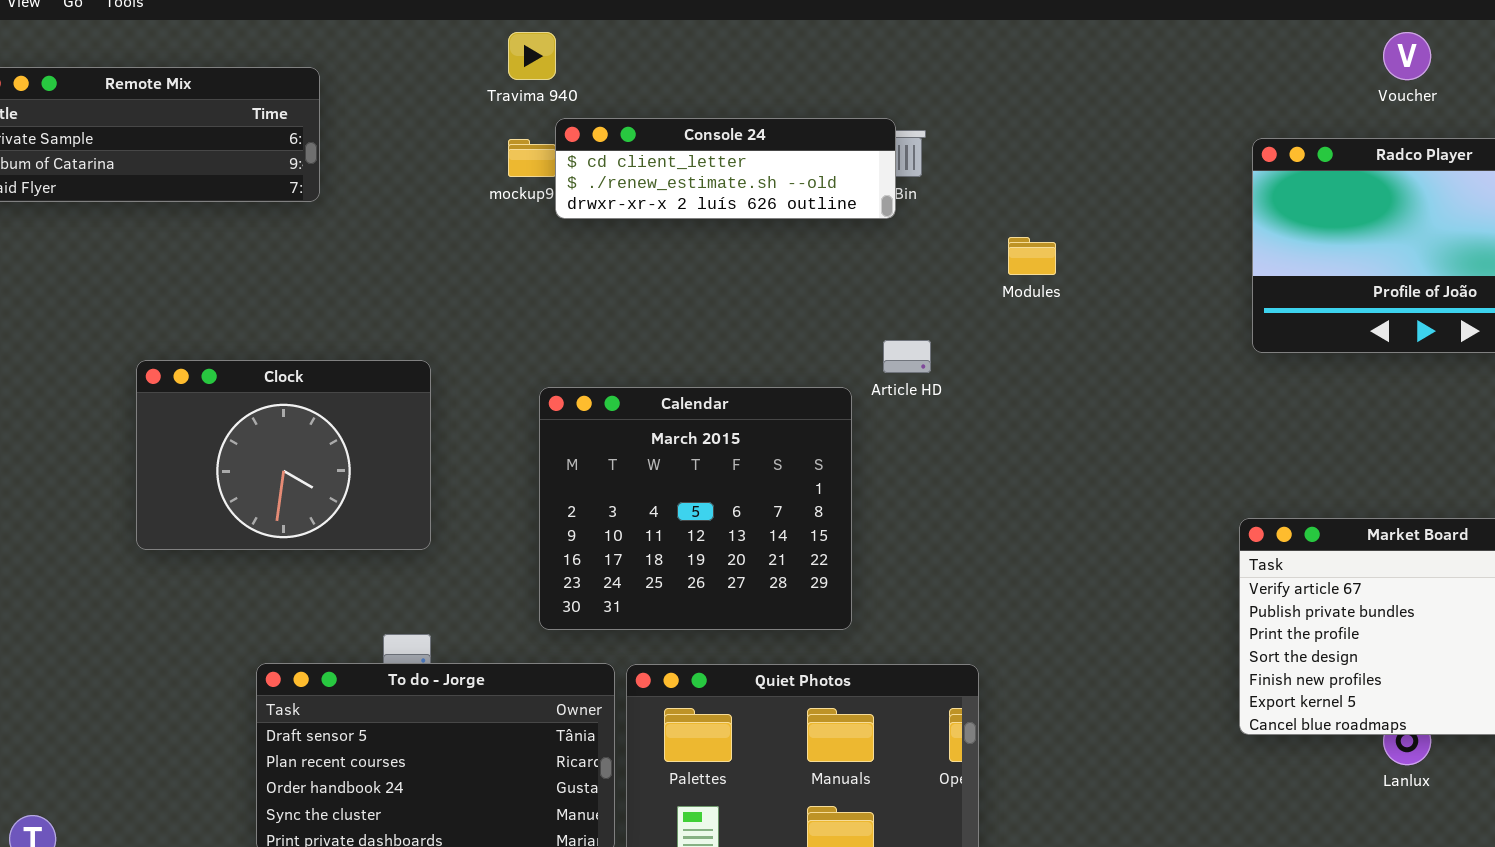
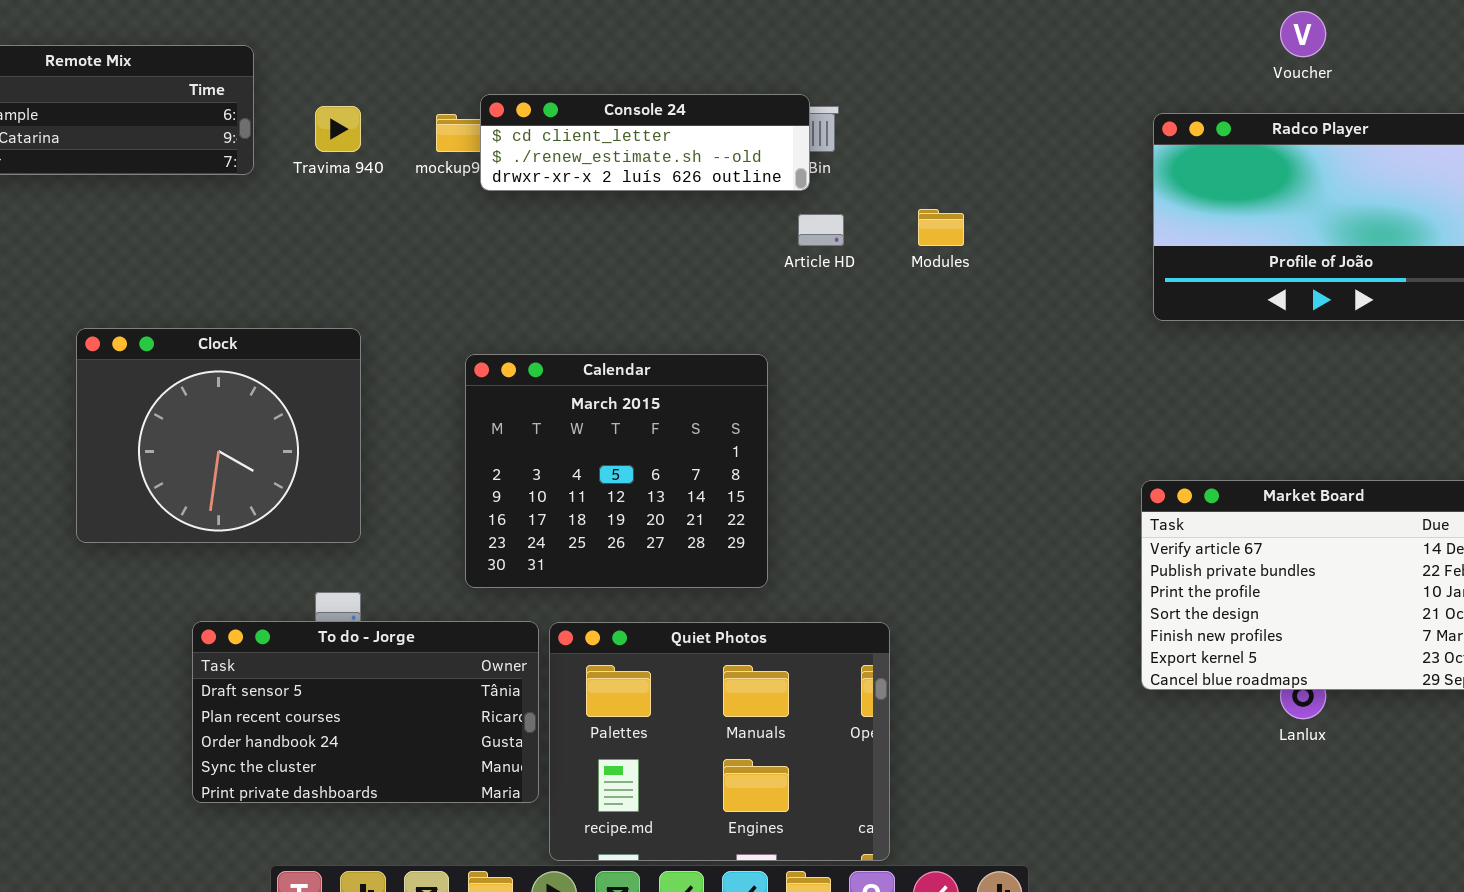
Travima 940: [508,32,556,80] -> [315,106,361,152], moved
Article HD: [883,340,931,373] -> [798,214,844,246], moved
Clock: [136,360,431,550] -> [76,328,361,543], resized

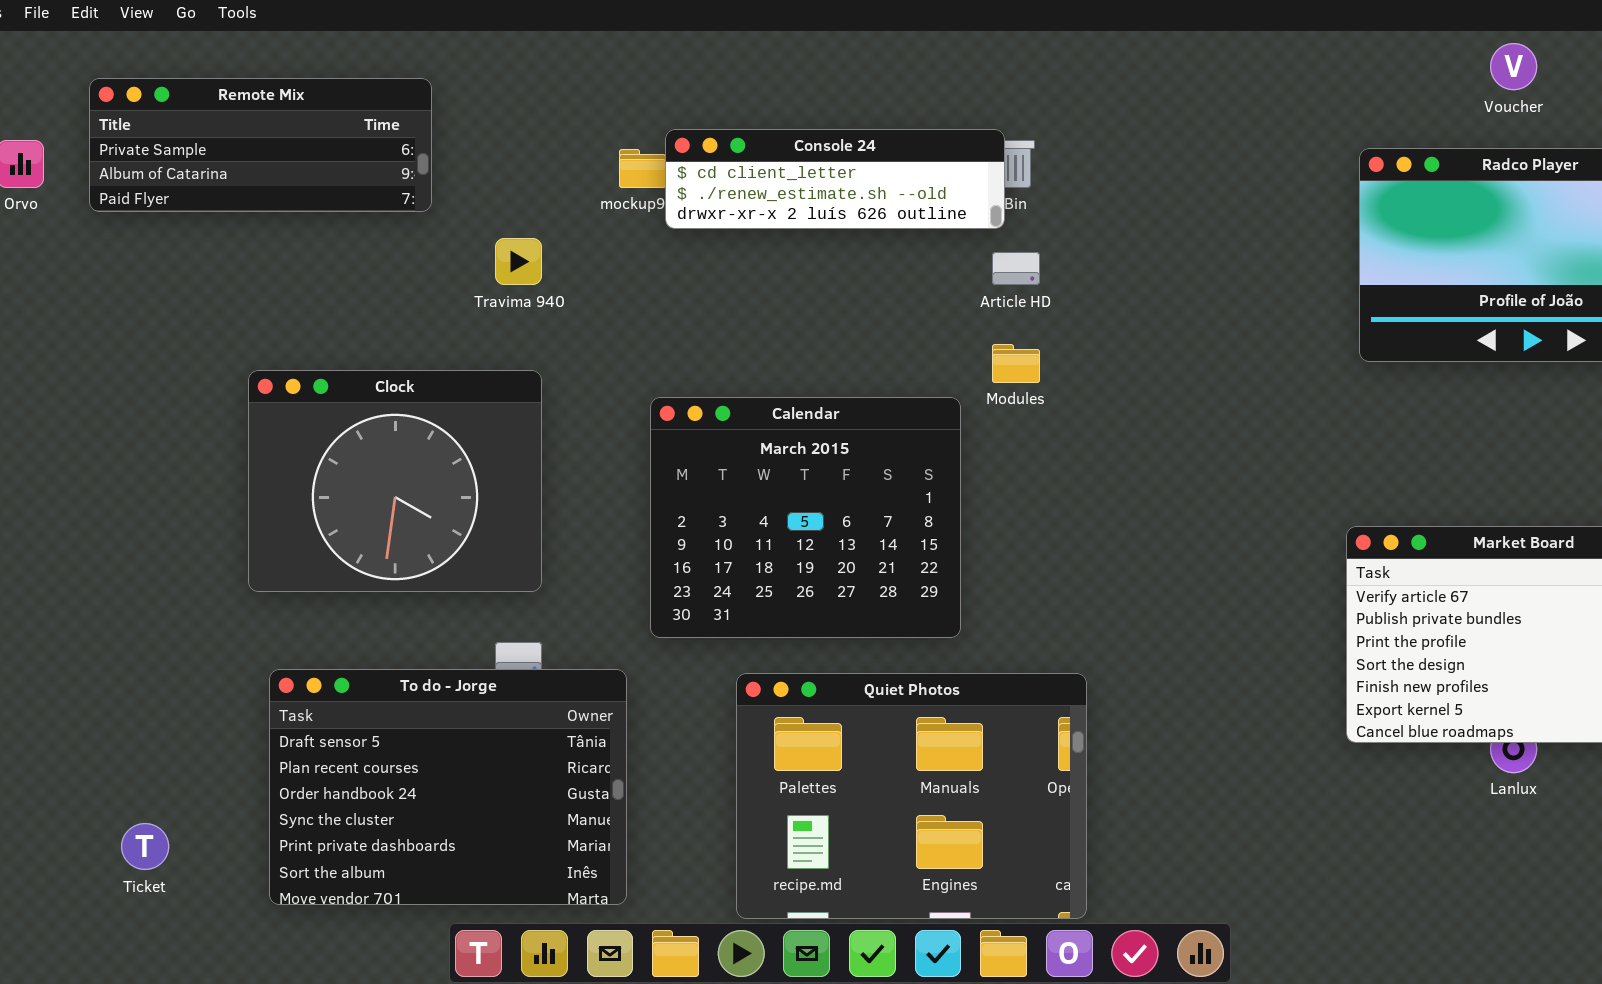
Travima 940: [315,106,361,152] -> [495,238,542,285], moved
Modules: [918,209,964,246] -> [992,344,1040,383], moved
To do - Jorge: [192,621,539,803] -> [269,669,627,905], moved, resized

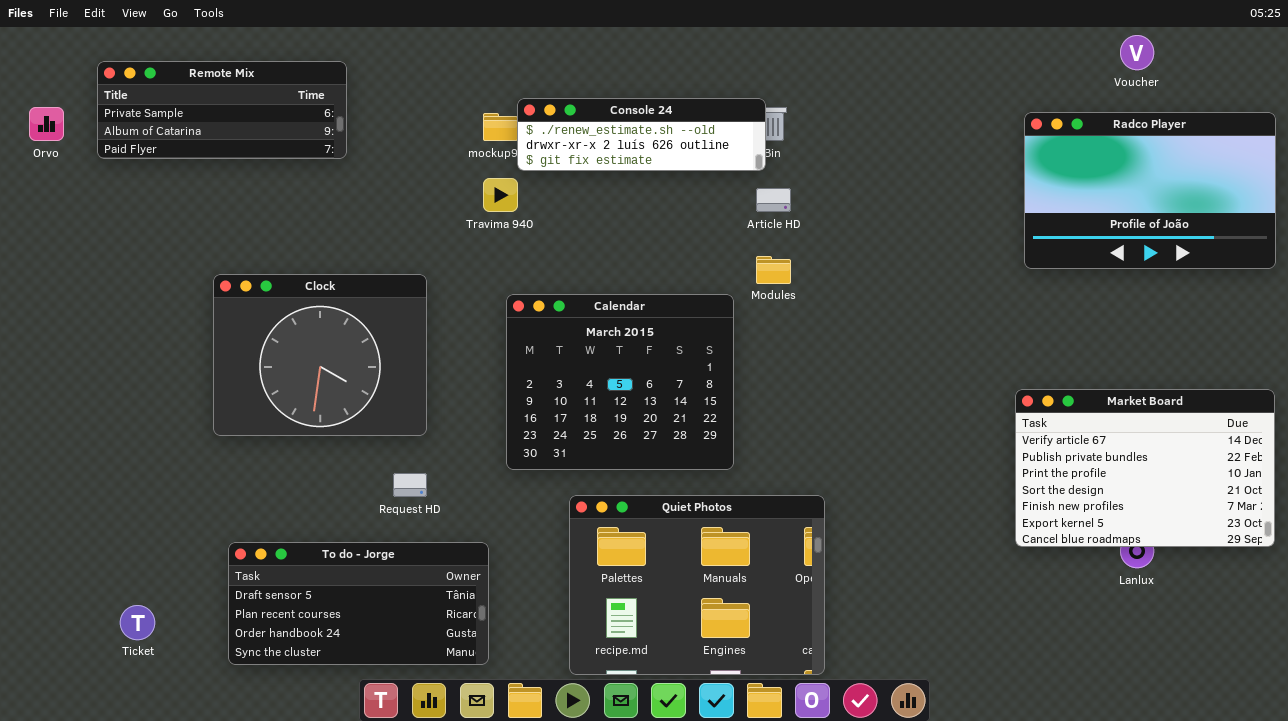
Console 24: [665,129,1005,229] -> [517,98,766,171], scrolled down 1 row
Travima 940: [495,238,542,285] -> [483,178,518,212], moved
To do - Jorge: [269,669,627,905] -> [228,542,489,665], resized

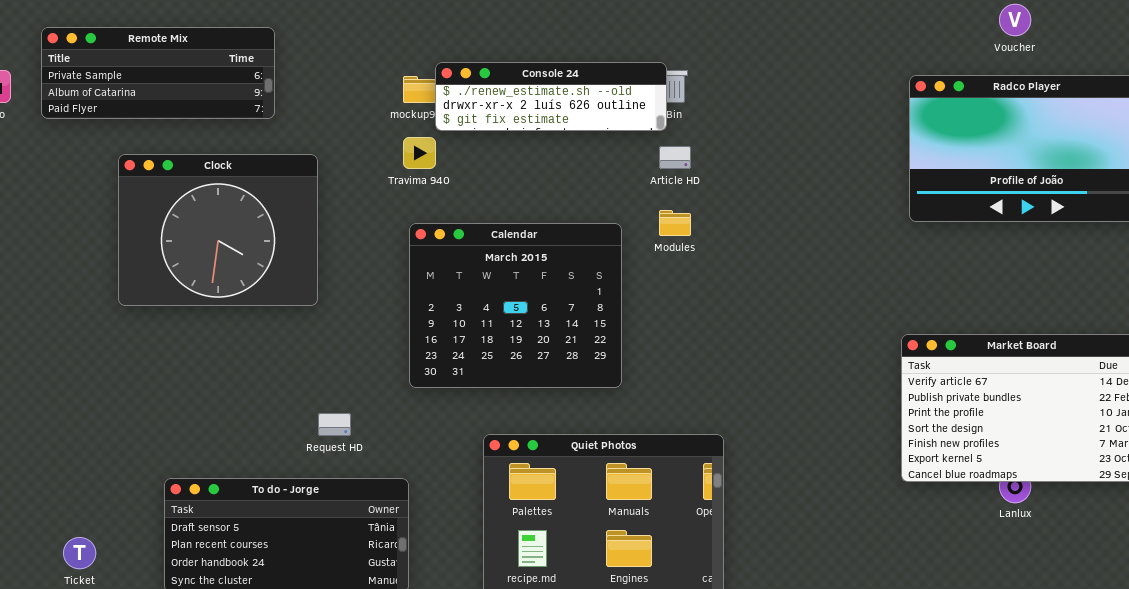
Clock: [213,274,427,436] -> [118,154,318,306], moved
Calendar: [506,294,734,470] -> [409,223,622,388], moved

